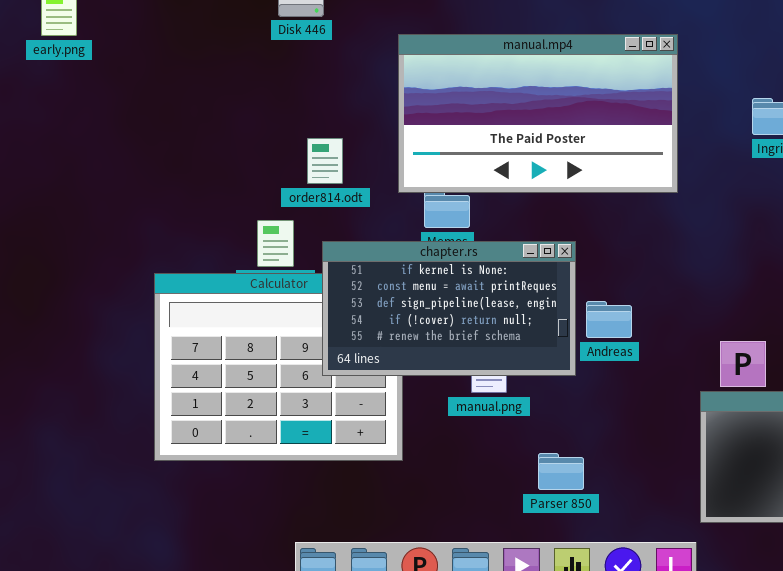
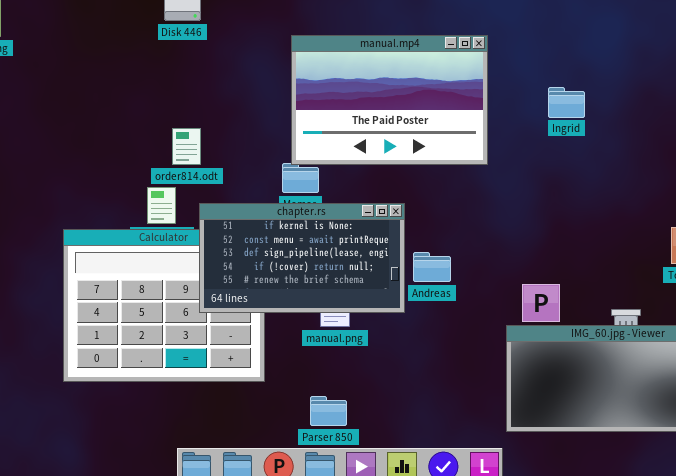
manual.mp4: [398,34,678,193] -> [291,35,488,165], resized
order814.odt: [307,138,343,184] -> [172,128,201,165], moved
Parser 850: [538,453,584,490] -> [310,396,347,426], moved

